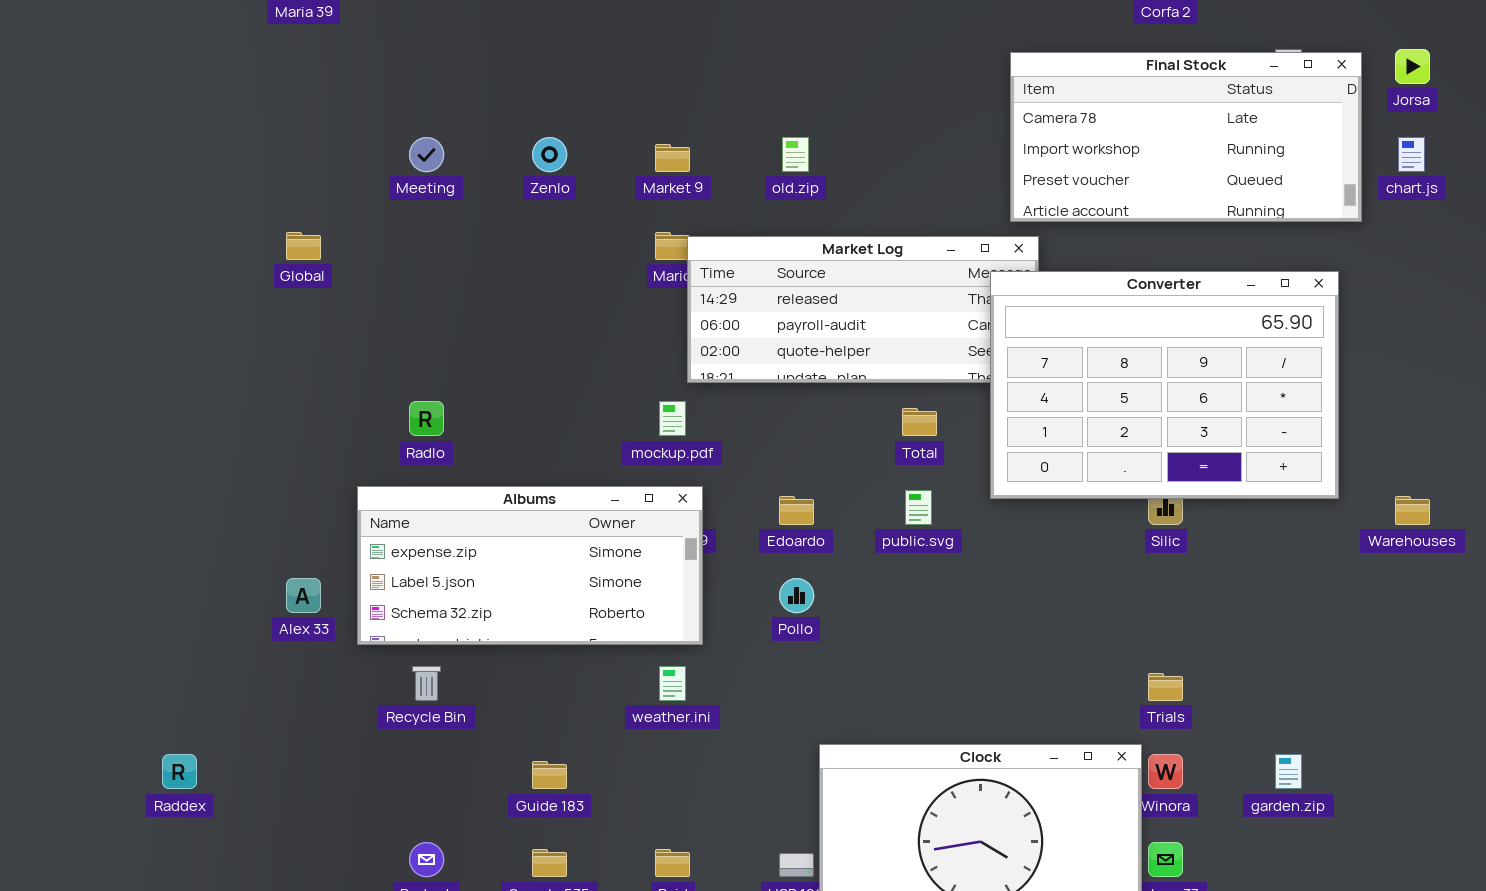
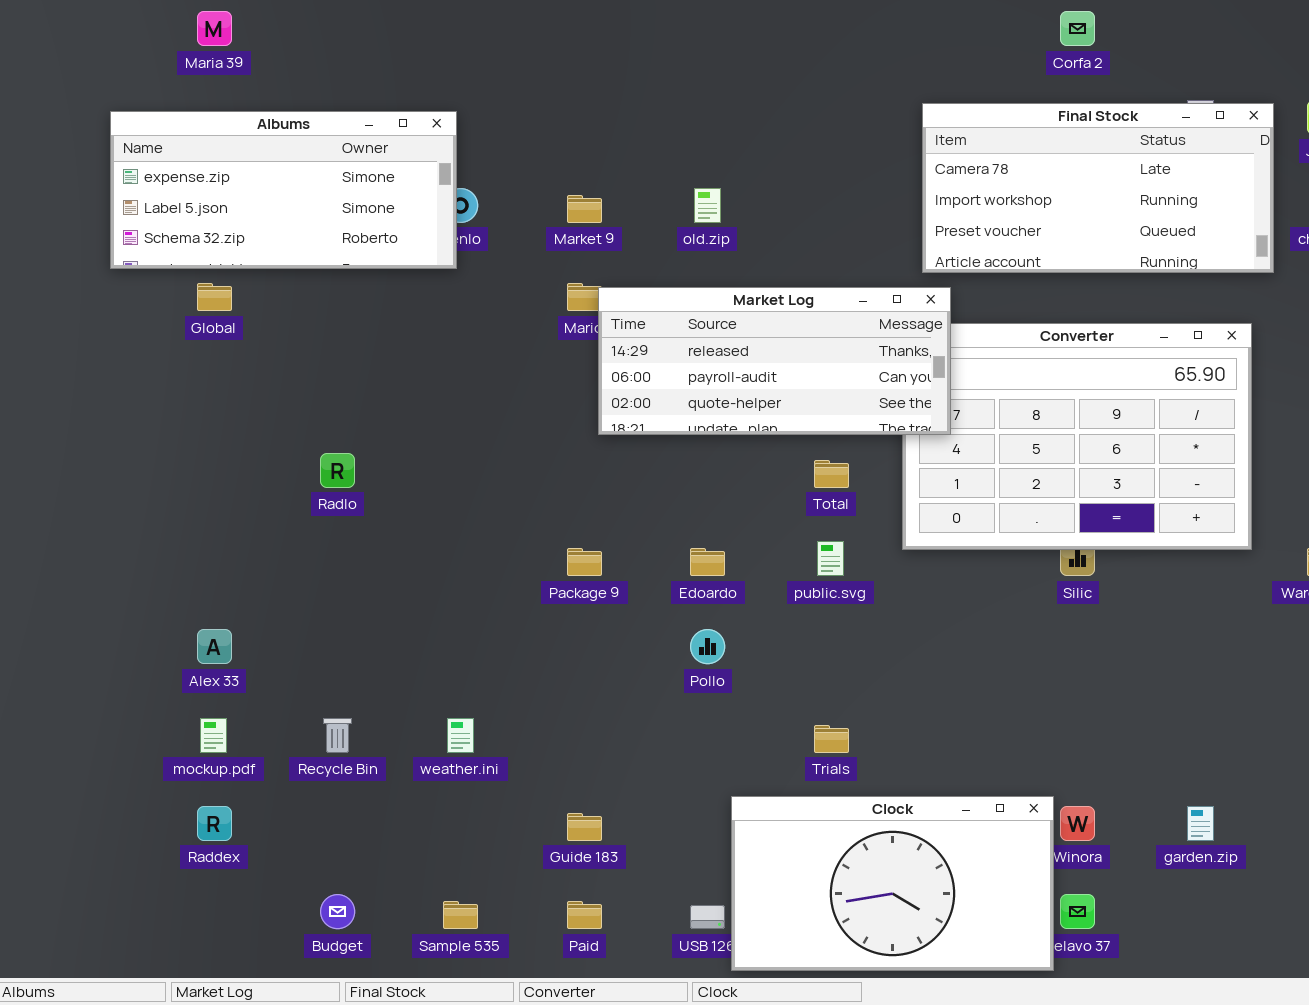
Market Log: [687,236,1039,383] -> [598,287,951,435], raised
mockup.pdf: [659,401,686,436] -> [200,718,227,753], moved
Albums: [357,486,703,645] -> [110,111,457,269], moved
weather.ini: [659,666,686,701] -> [447,718,474,753], moved
Trials: [1148,673,1183,701] -> [814,725,849,753], moved
Raddex: [162,754,197,789] -> [197,806,232,841], moved
Guide 183: [532,761,567,789] -> [567,813,602,841], moved

